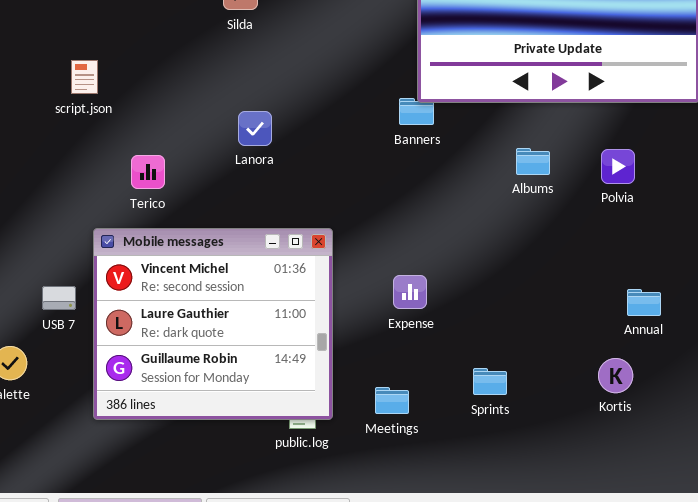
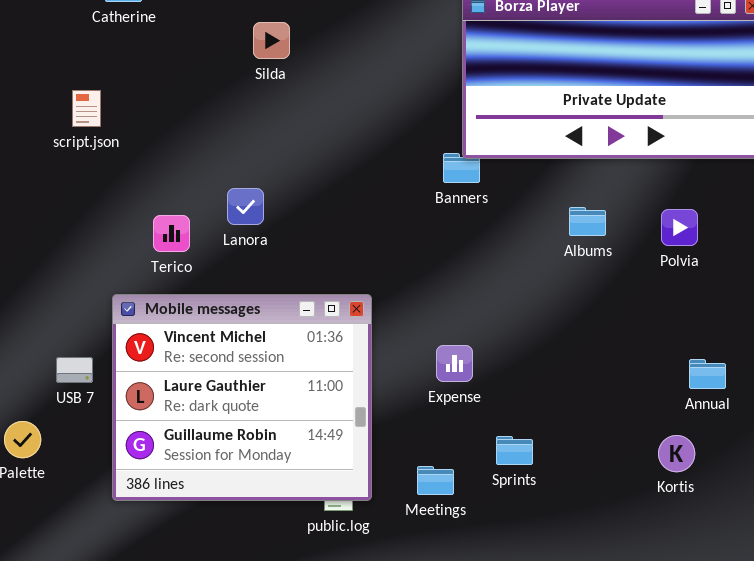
script.json: [71,60,98,94] -> [72,90,101,127], moved
Lanora: [238,111,272,146] -> [227,188,264,225], moved
Sprints: [473,368,507,395] -> [496,436,533,465], moved

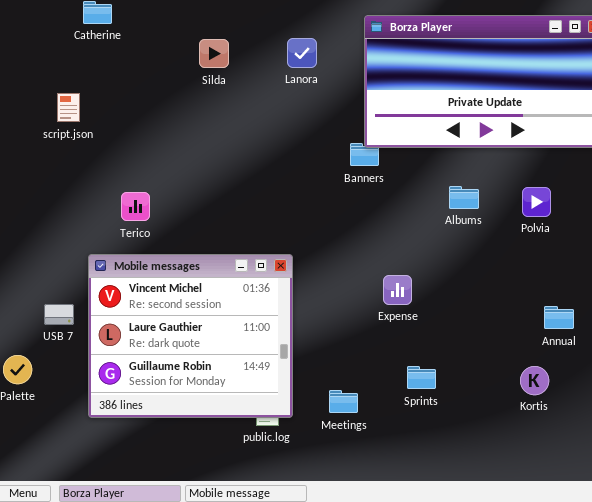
Lanora: [227,188,264,225] -> [287,38,317,68], moved
Expense: [436,345,473,382] -> [383,275,412,305], moved
Sprints: [496,436,533,465] -> [407,366,436,389], moved

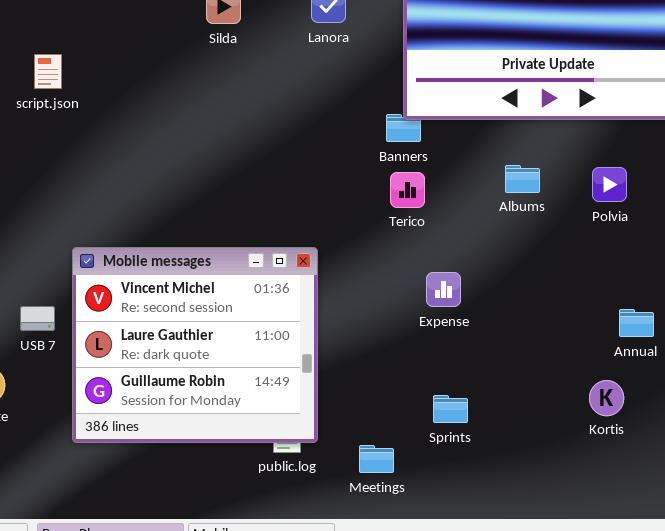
Terico: [121,192,150,221] -> [390,172,425,208], moved
Sprints: [407,366,436,389] -> [433,395,468,423], moved
Meetings: [329,390,358,413] -> [359,445,394,473], moved

